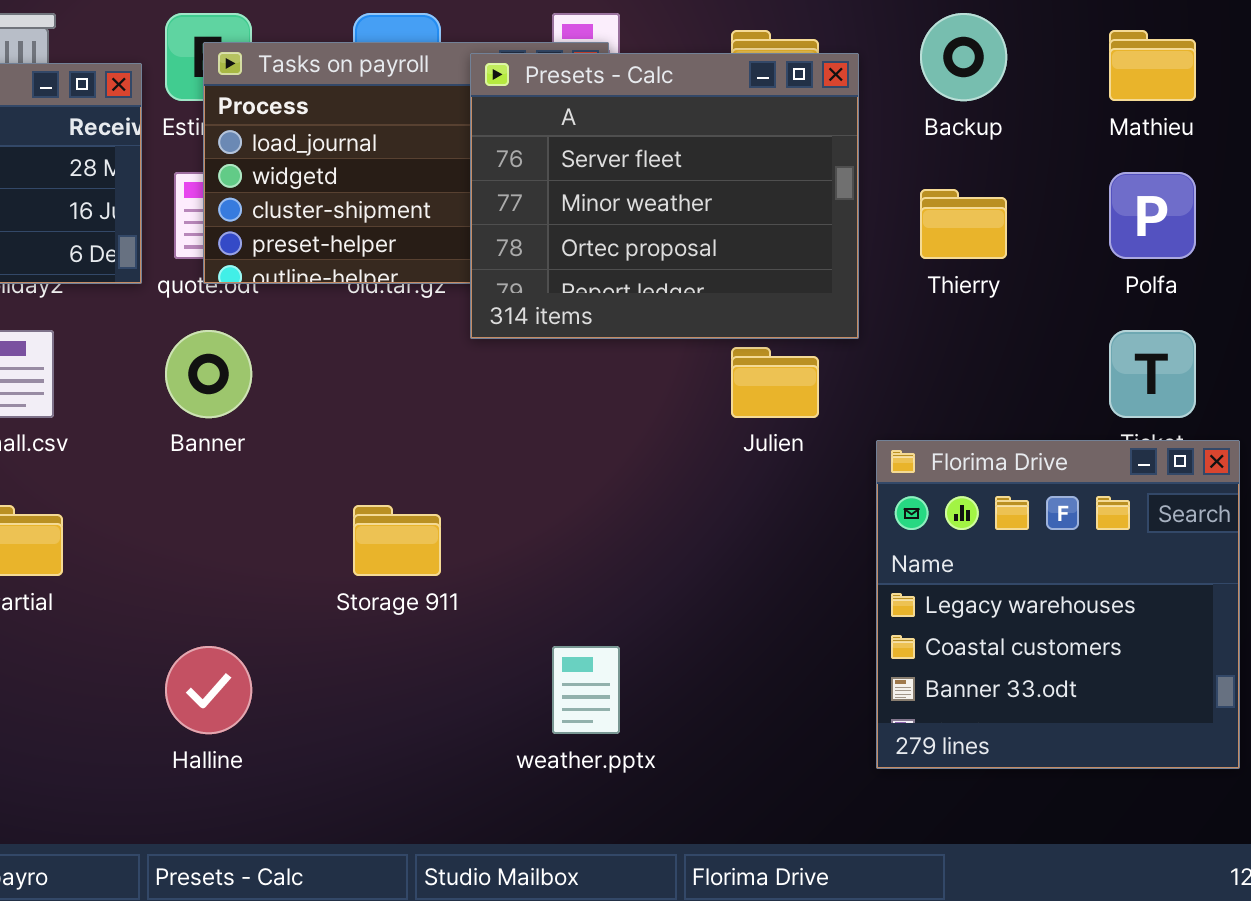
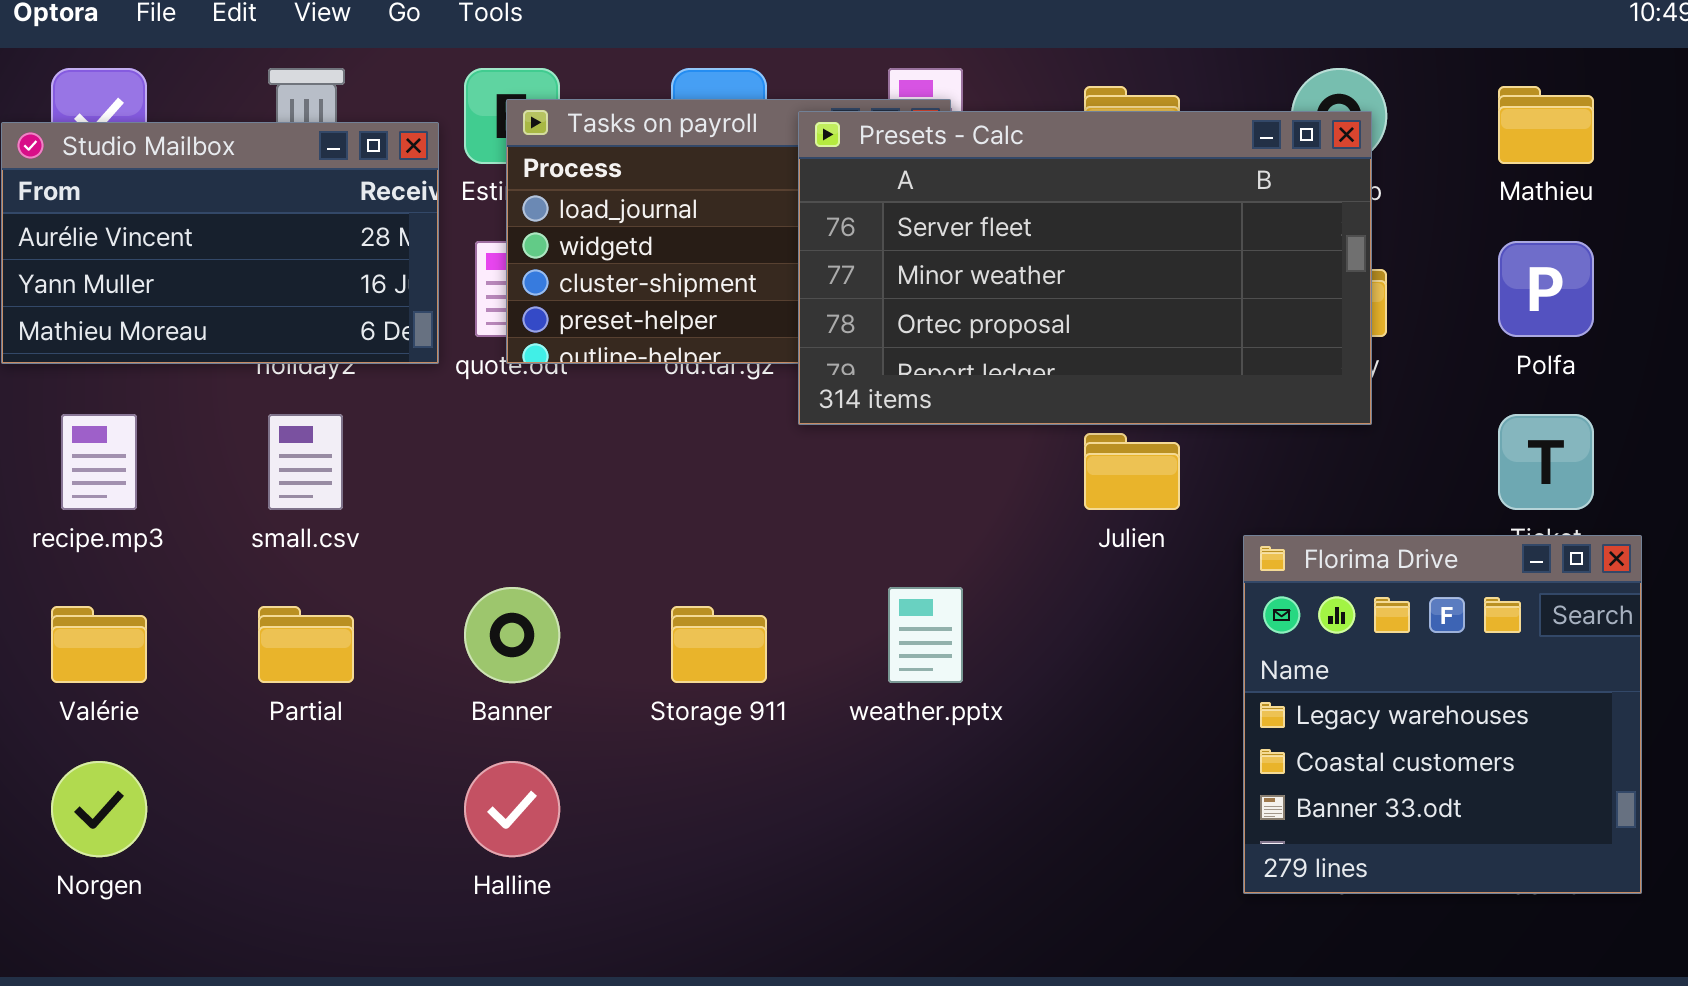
Presets - Calc: [470,53,859,339] -> [798,111,1372,425], resized
Banner: [165,330,252,418] -> [464,587,560,683], moved
weather.pptx: [552,646,620,734] -> [888,587,963,683], moved

